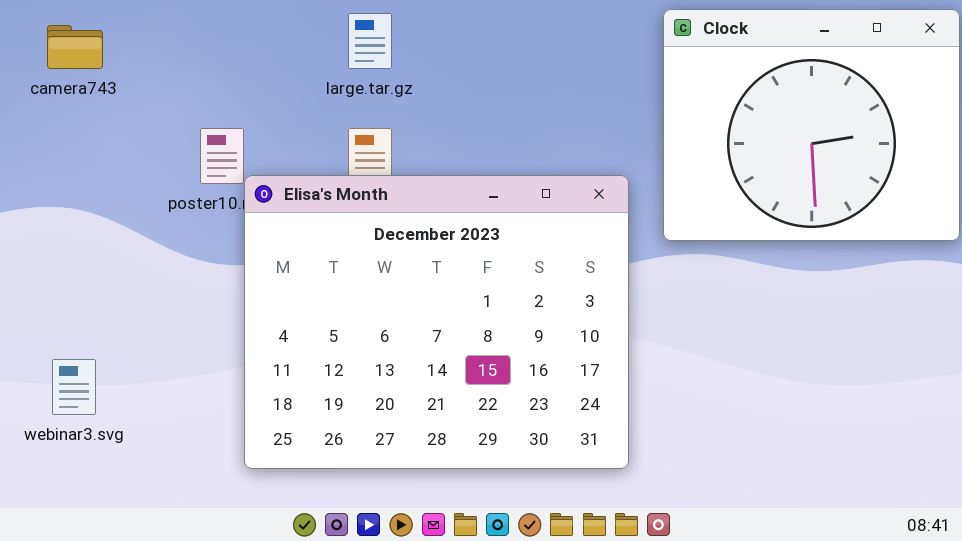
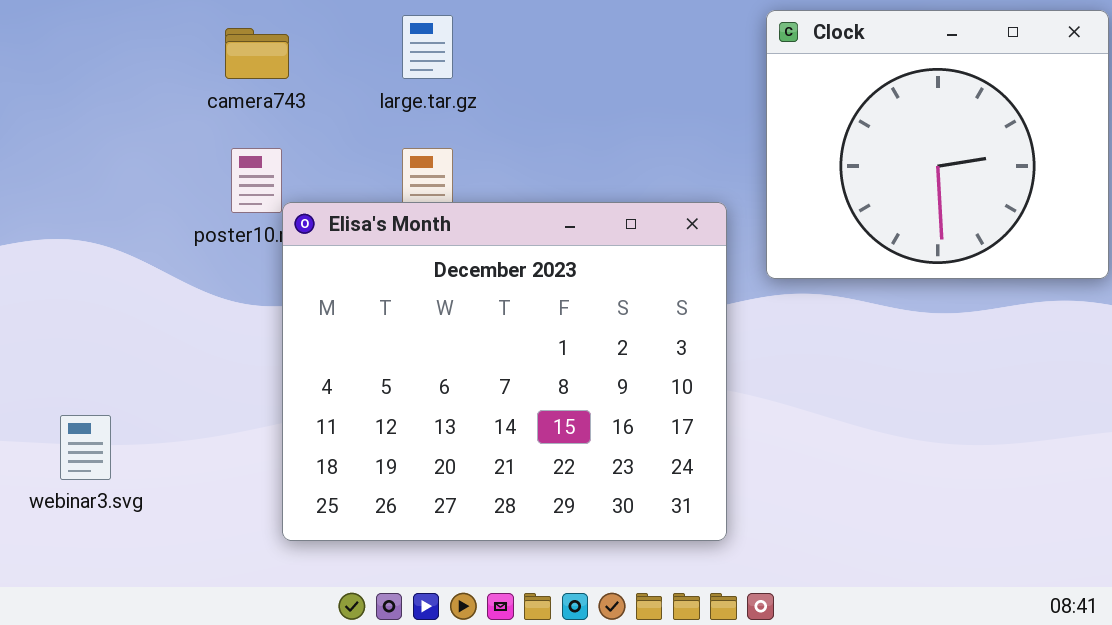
camera743: [47,25,103,69] -> [225,28,289,79], moved

